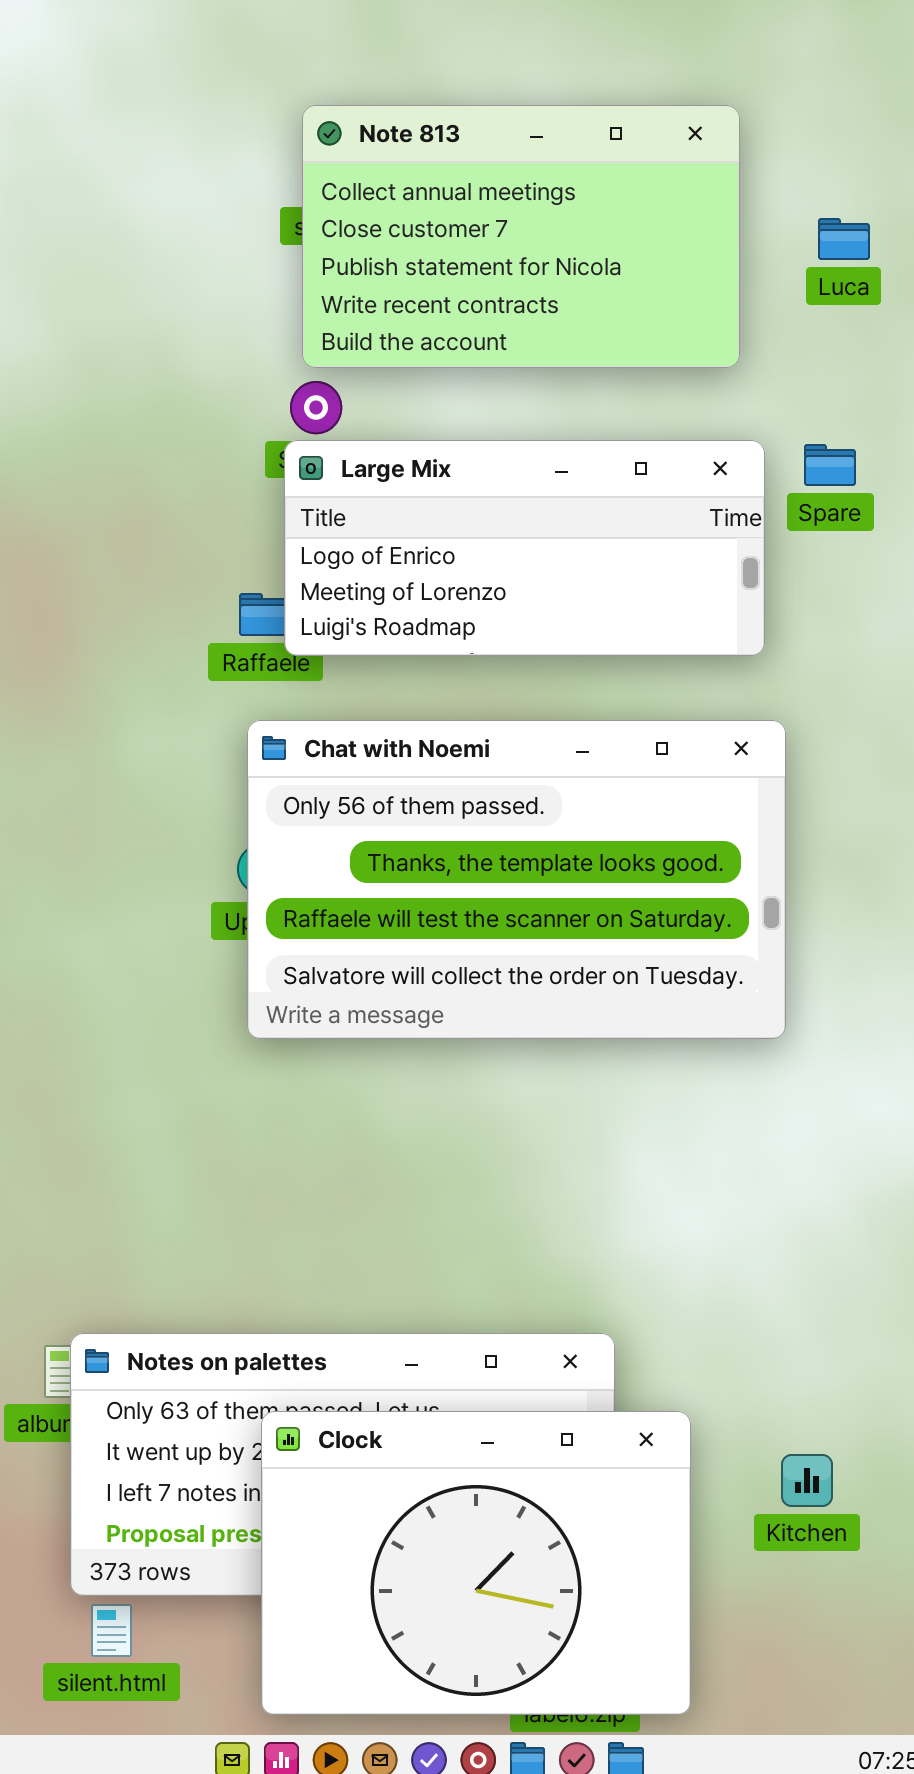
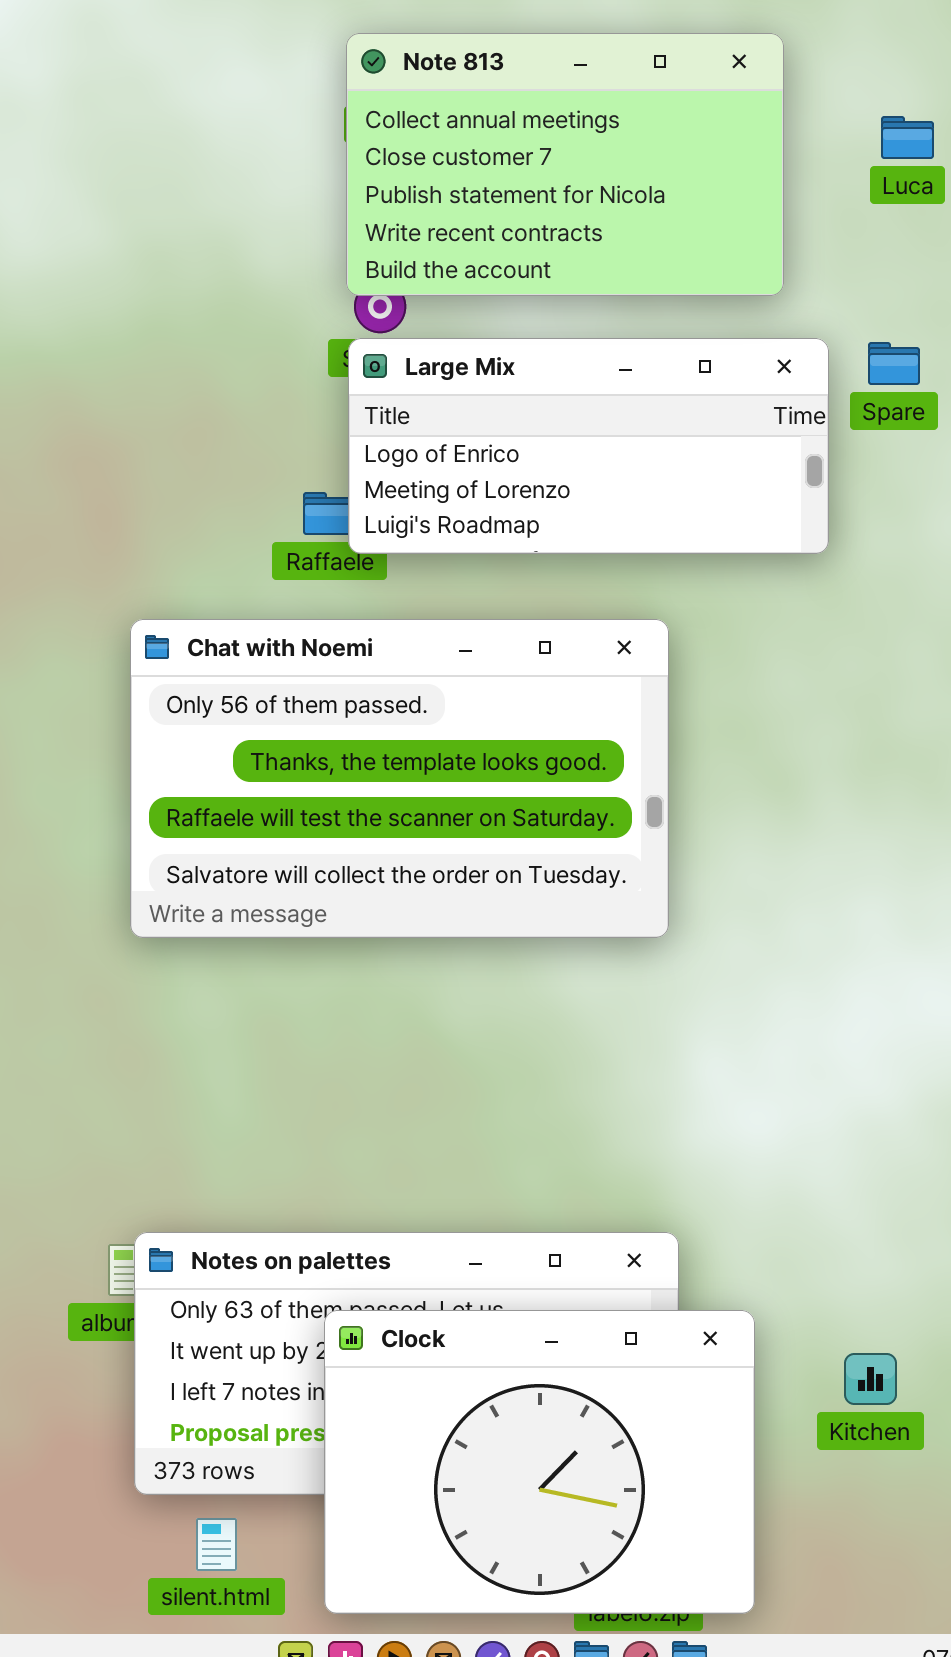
Note 813: [302,105,740,368] -> [346,33,784,296], moved
Chat with Noemi: [247,720,786,1039] -> [130,619,669,938], moved
silent.html: [91,1604,132,1657] -> [196,1518,237,1571], moved

